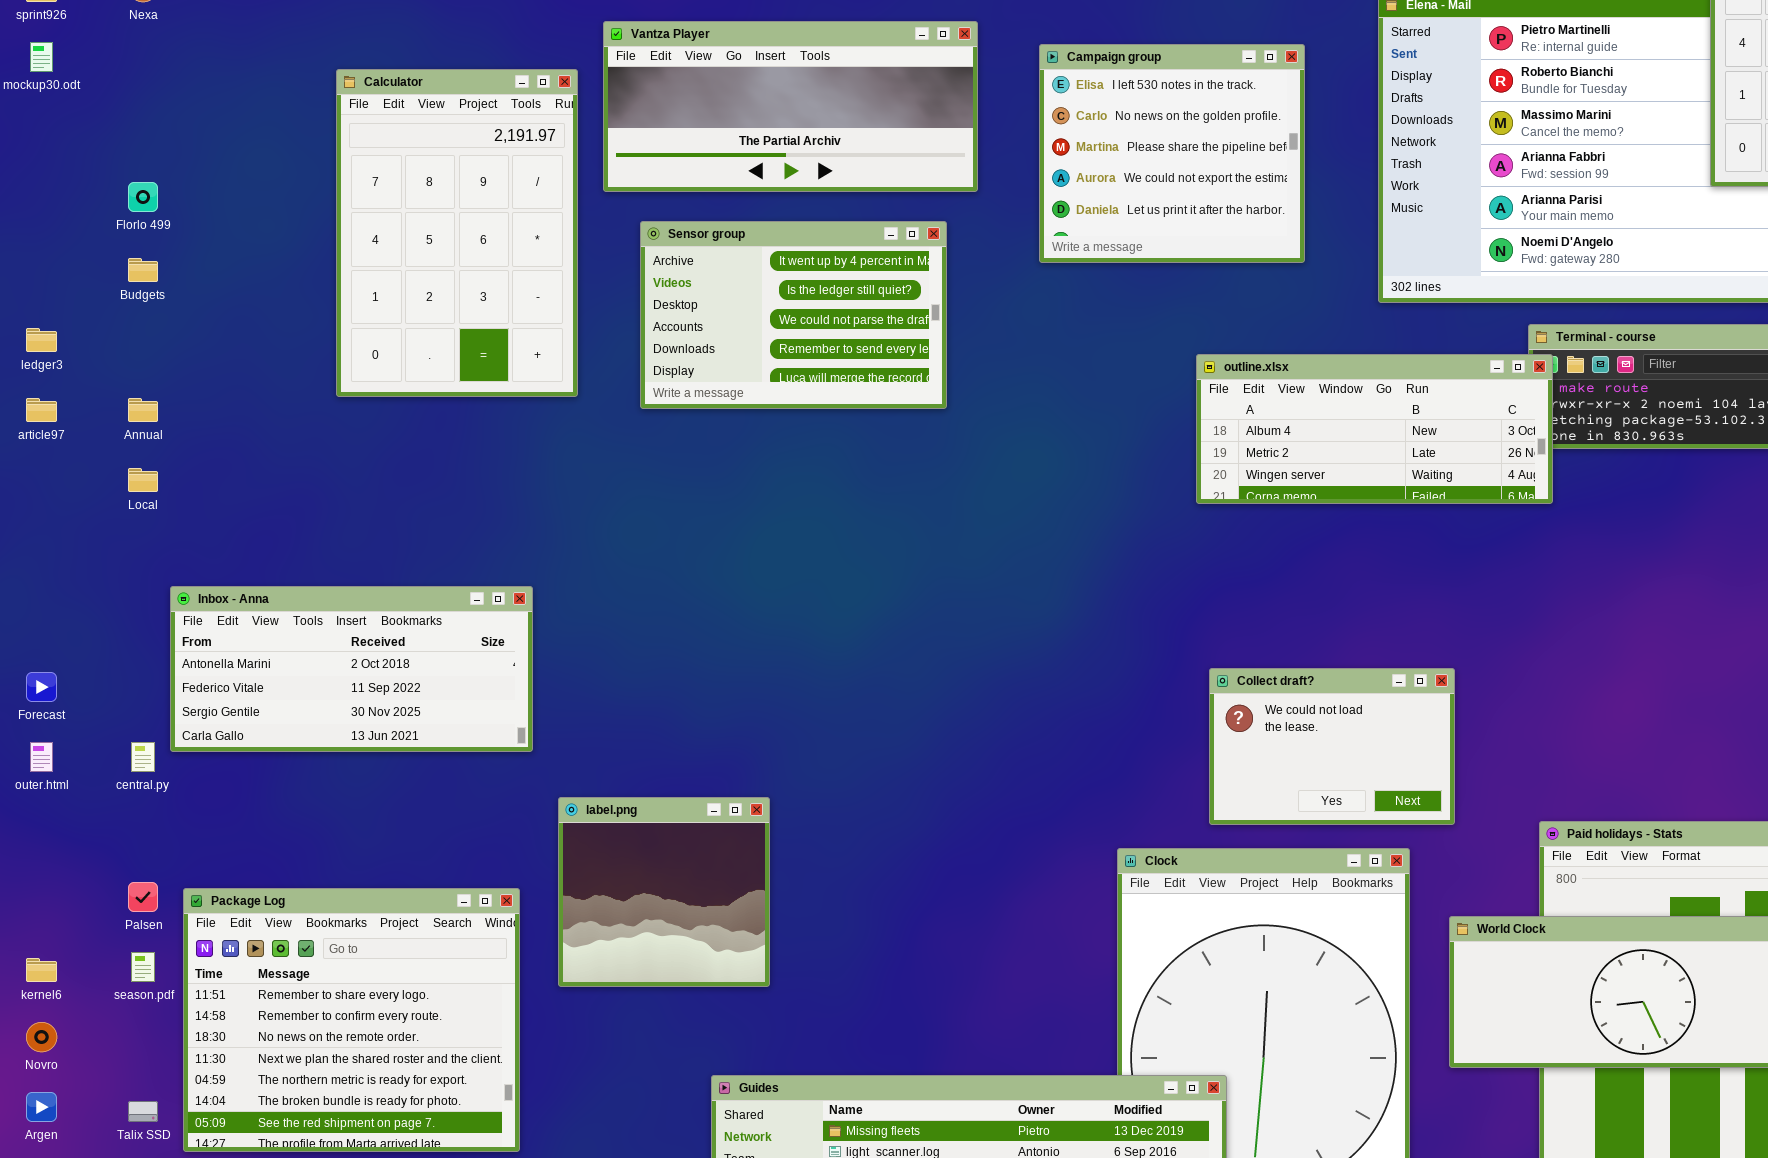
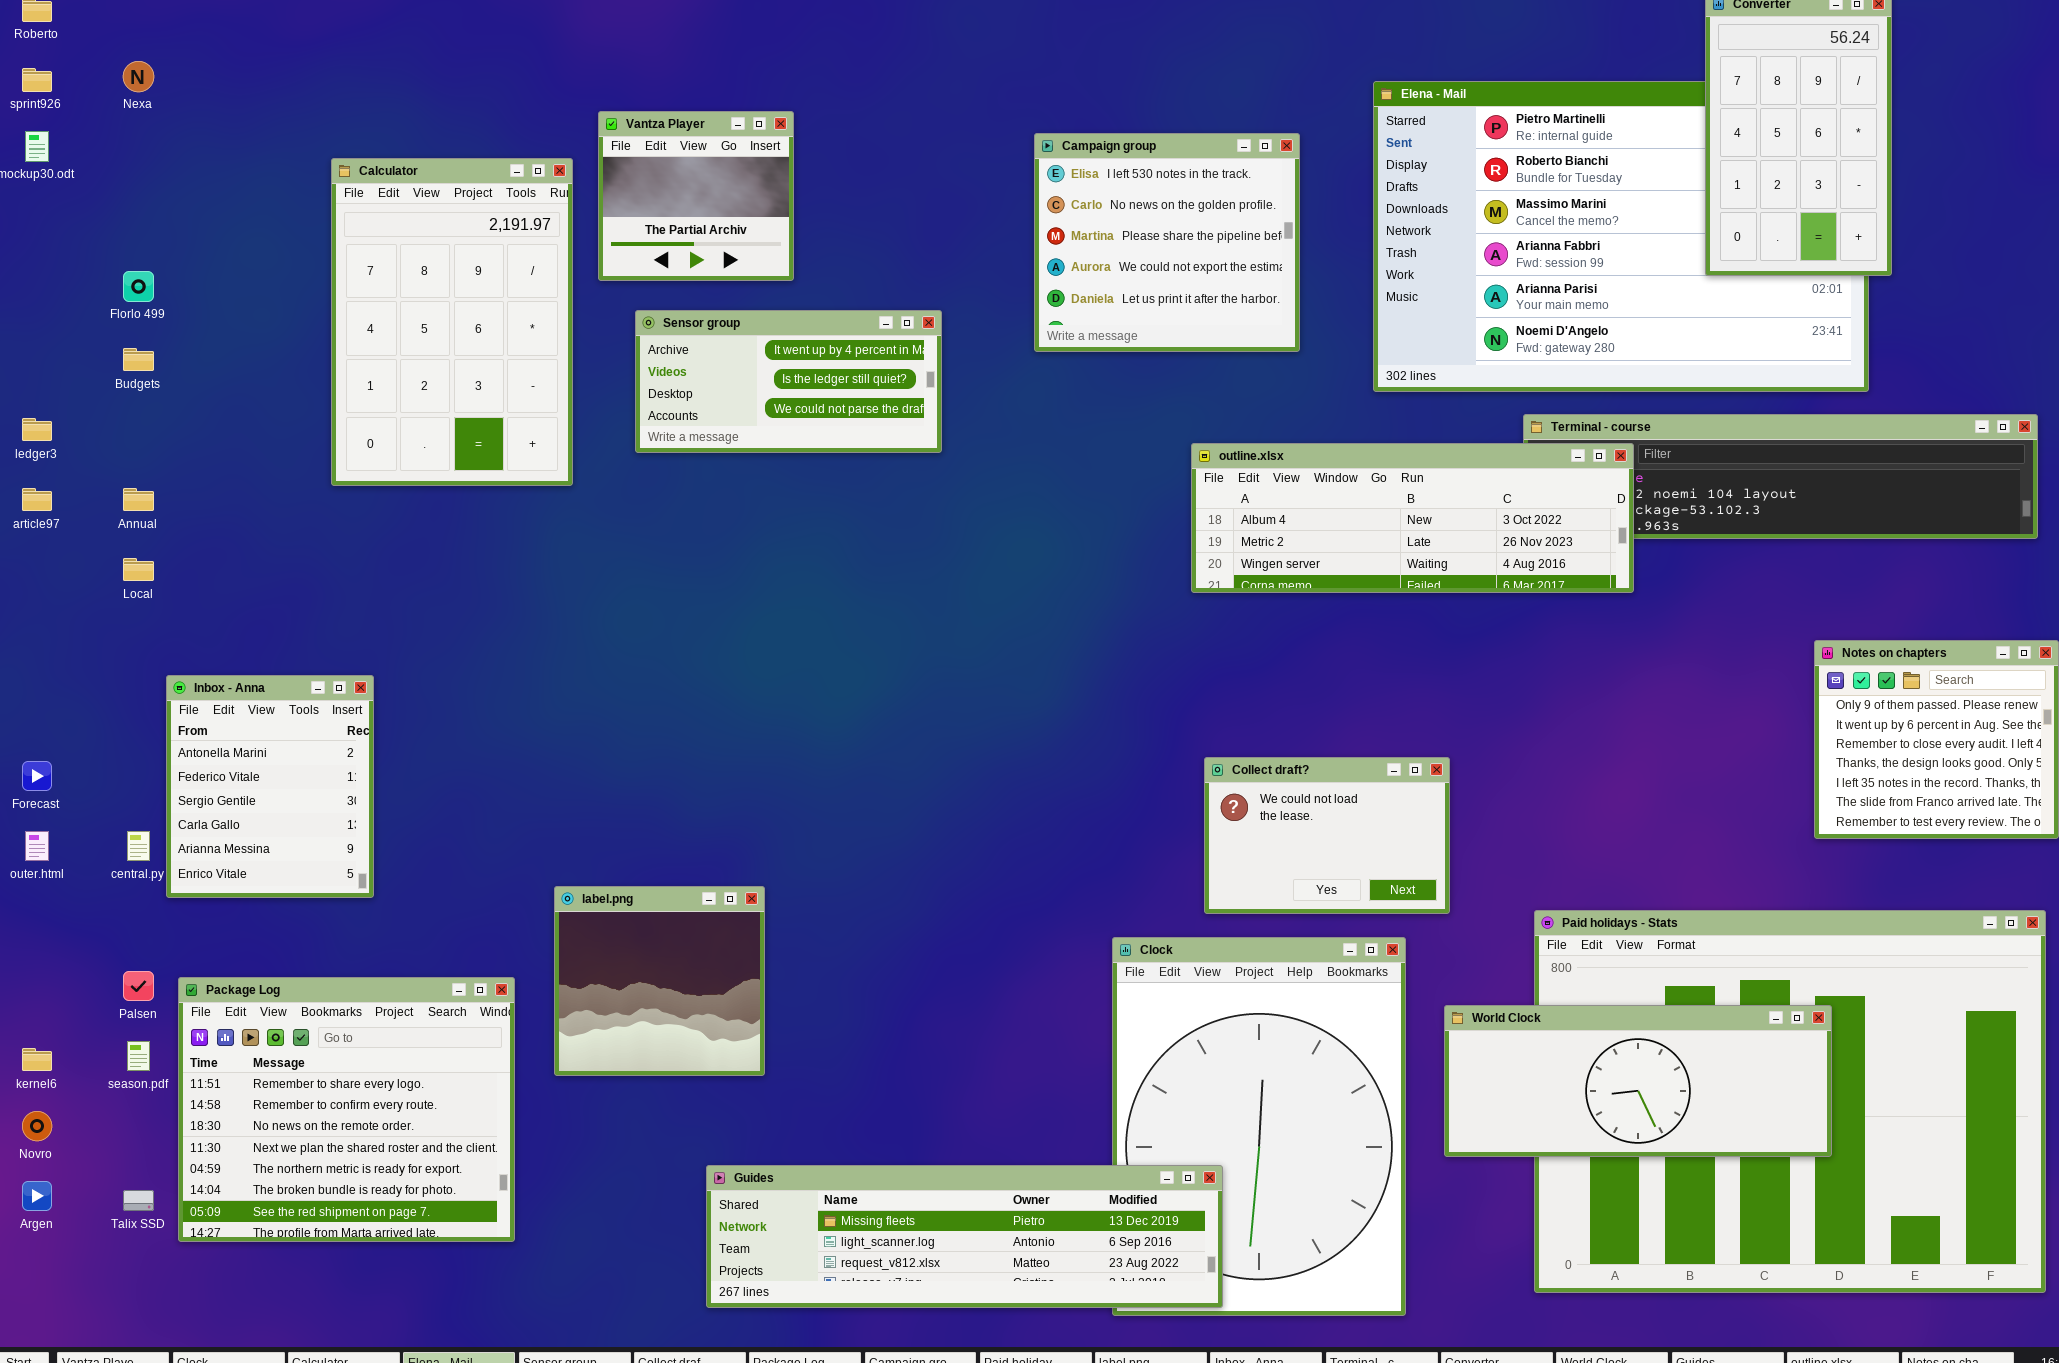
Vantza Player: [603,21,978,192] -> [598,111,794,281], resized
Sensor group: [640,221,947,409] -> [635,310,942,453], resized
outline.xlsx: [1196,354,1553,504] -> [1191,443,1634,593], resized
Inbox - Anna: [170,586,533,752] -> [166,675,374,898], resized

